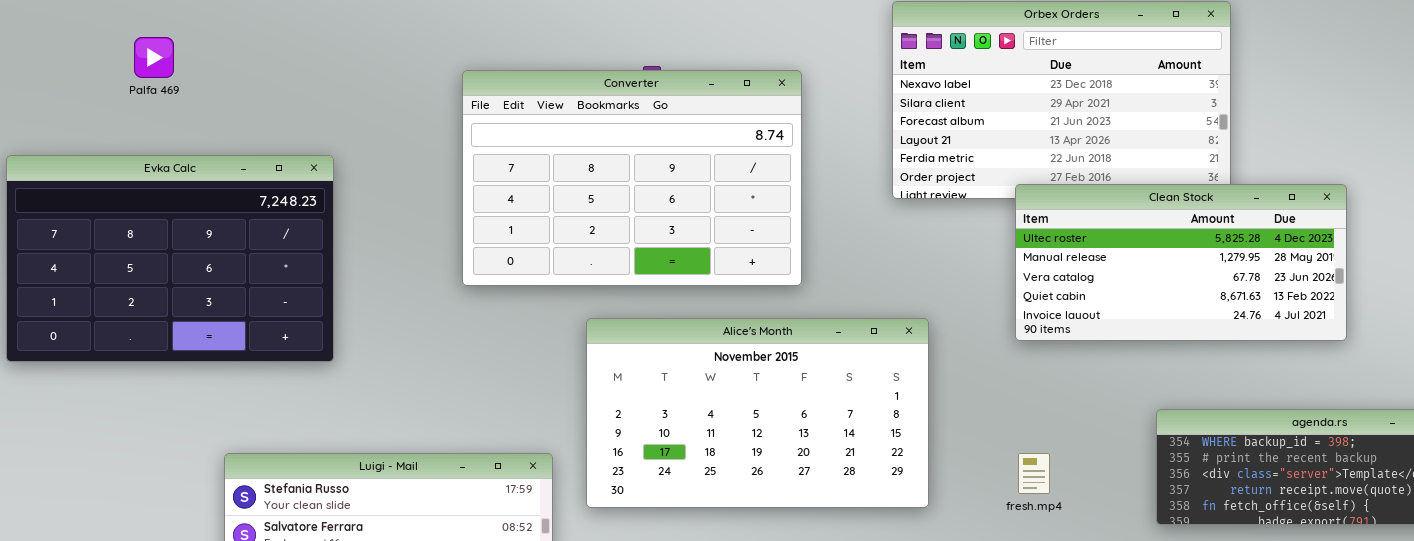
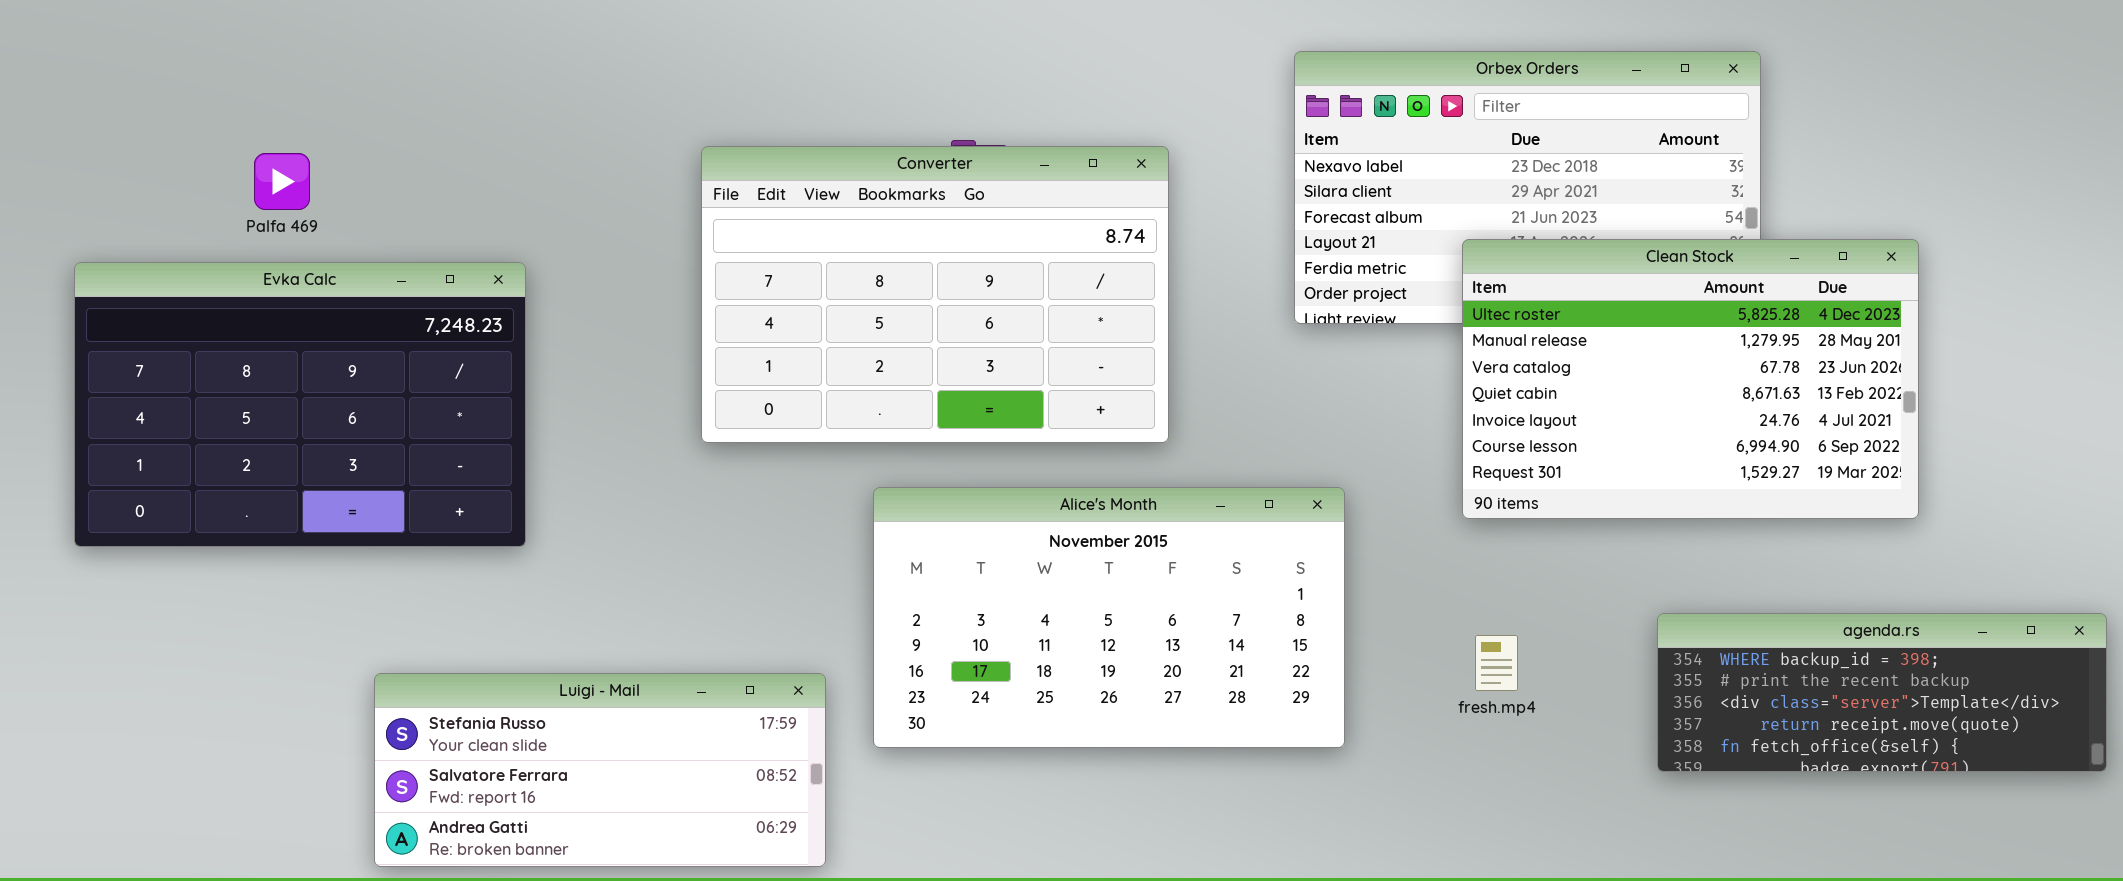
Palfa 469: [134,37,174,78] -> [254,153,310,210], moved
Clean Stock: [1015,184,1347,341] -> [1462,239,1919,519], resized
fresh.mp4: [1018,453,1050,494] -> [1475,635,1518,691], moved

